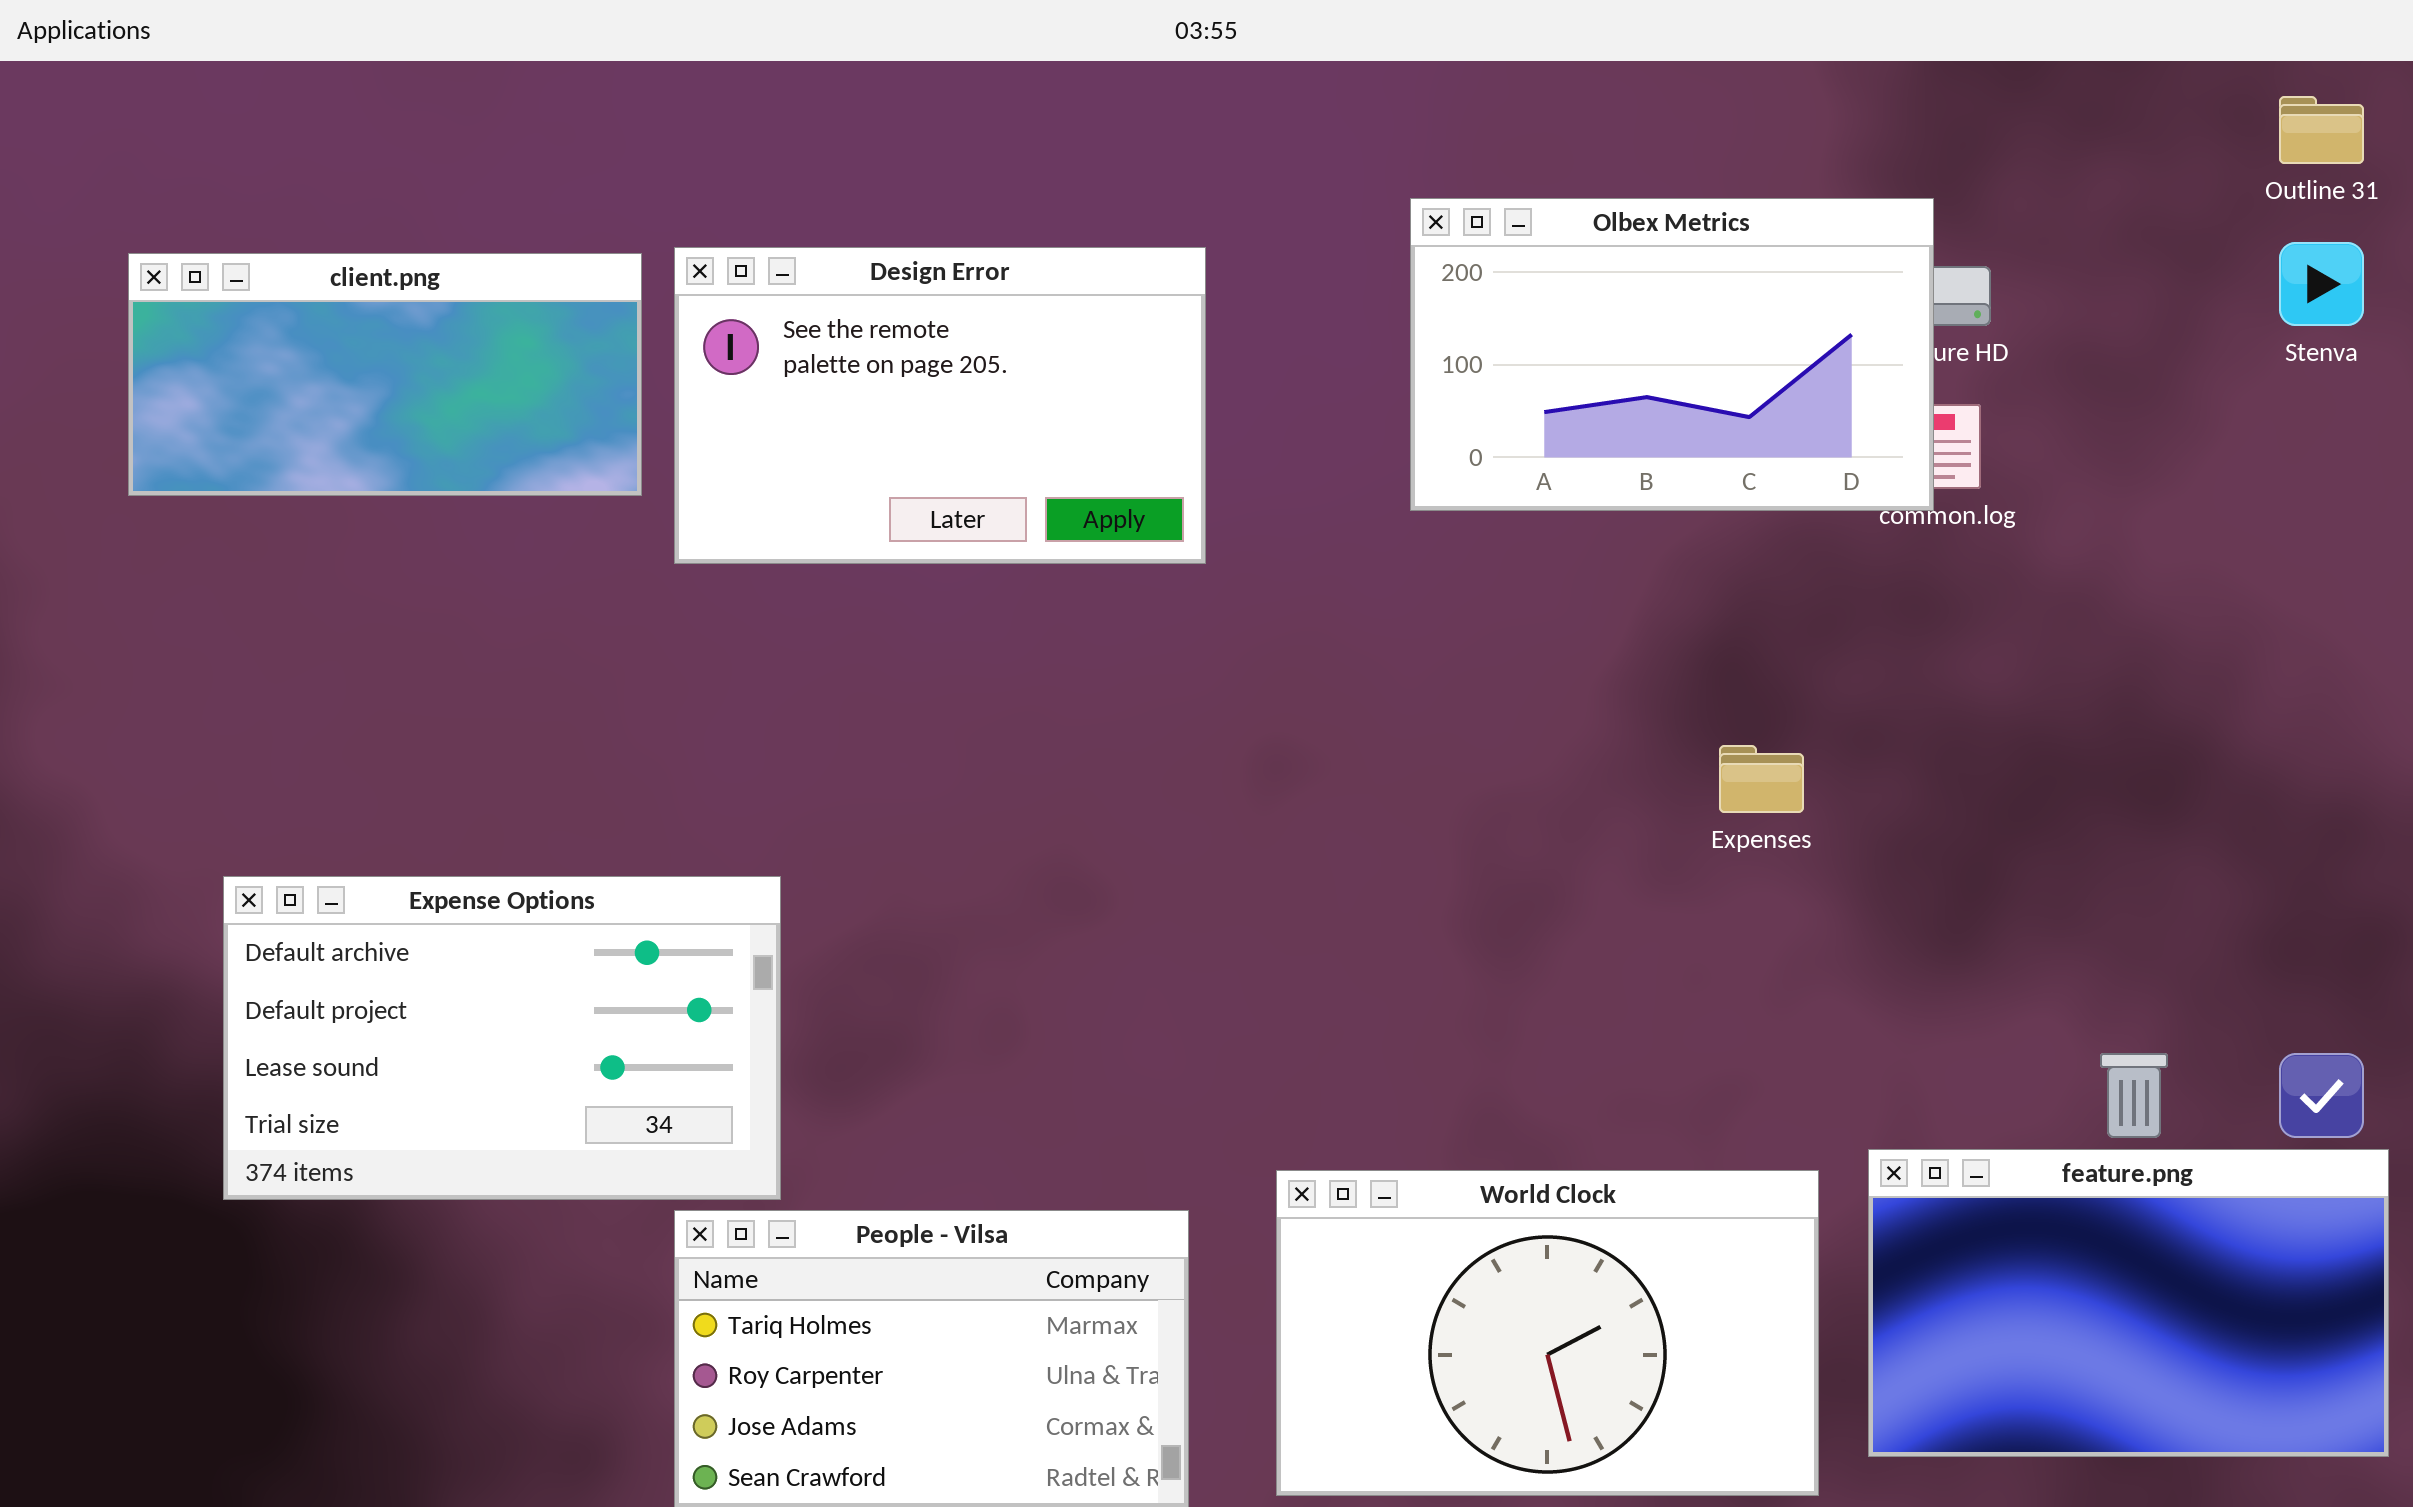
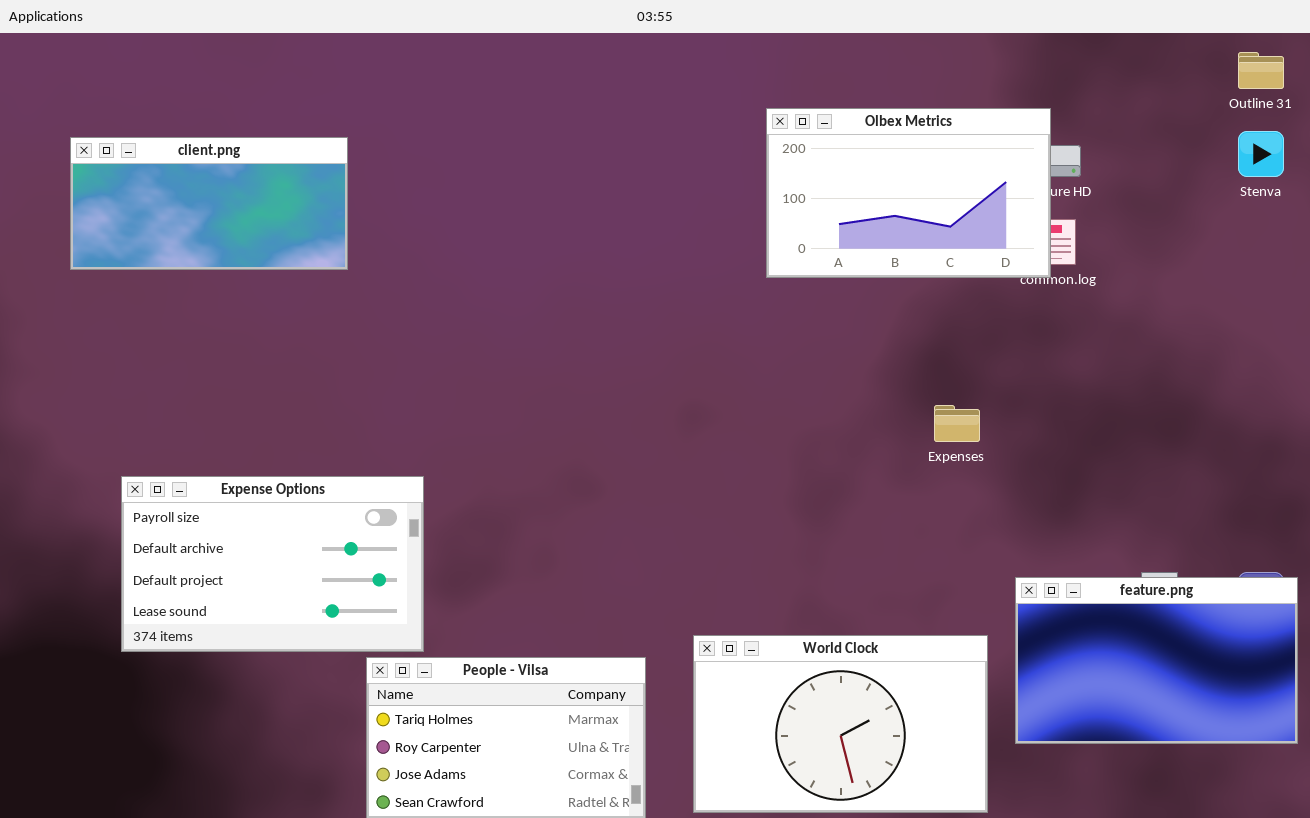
Design Error: [674,247,1206,564] -> none, closed
Expense Options: [223,876,781,1200] -> [121,476,424,652], scrolled up 1 row
feature.png: [1868,1149,2389,1457] -> [1015,577,1298,744], moved

